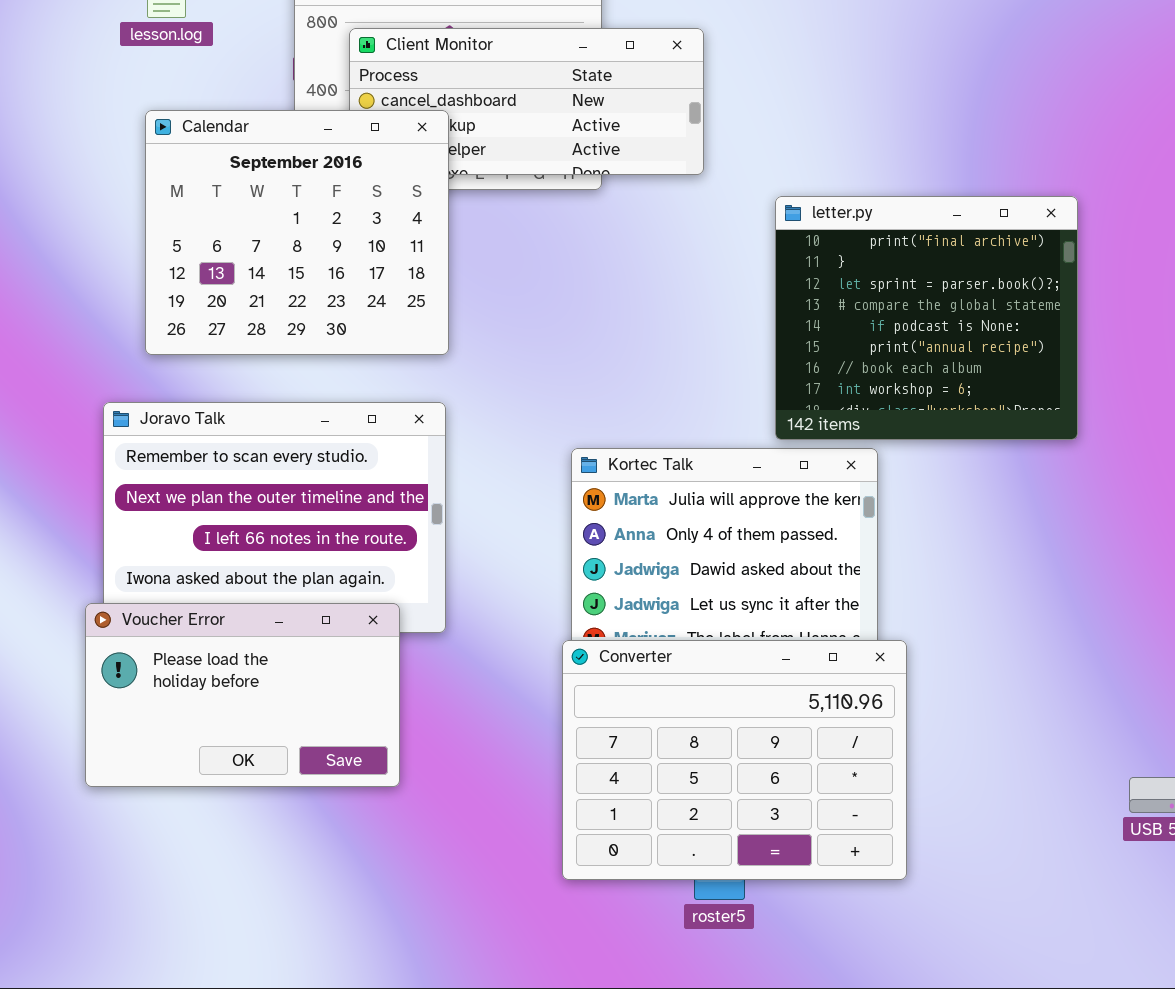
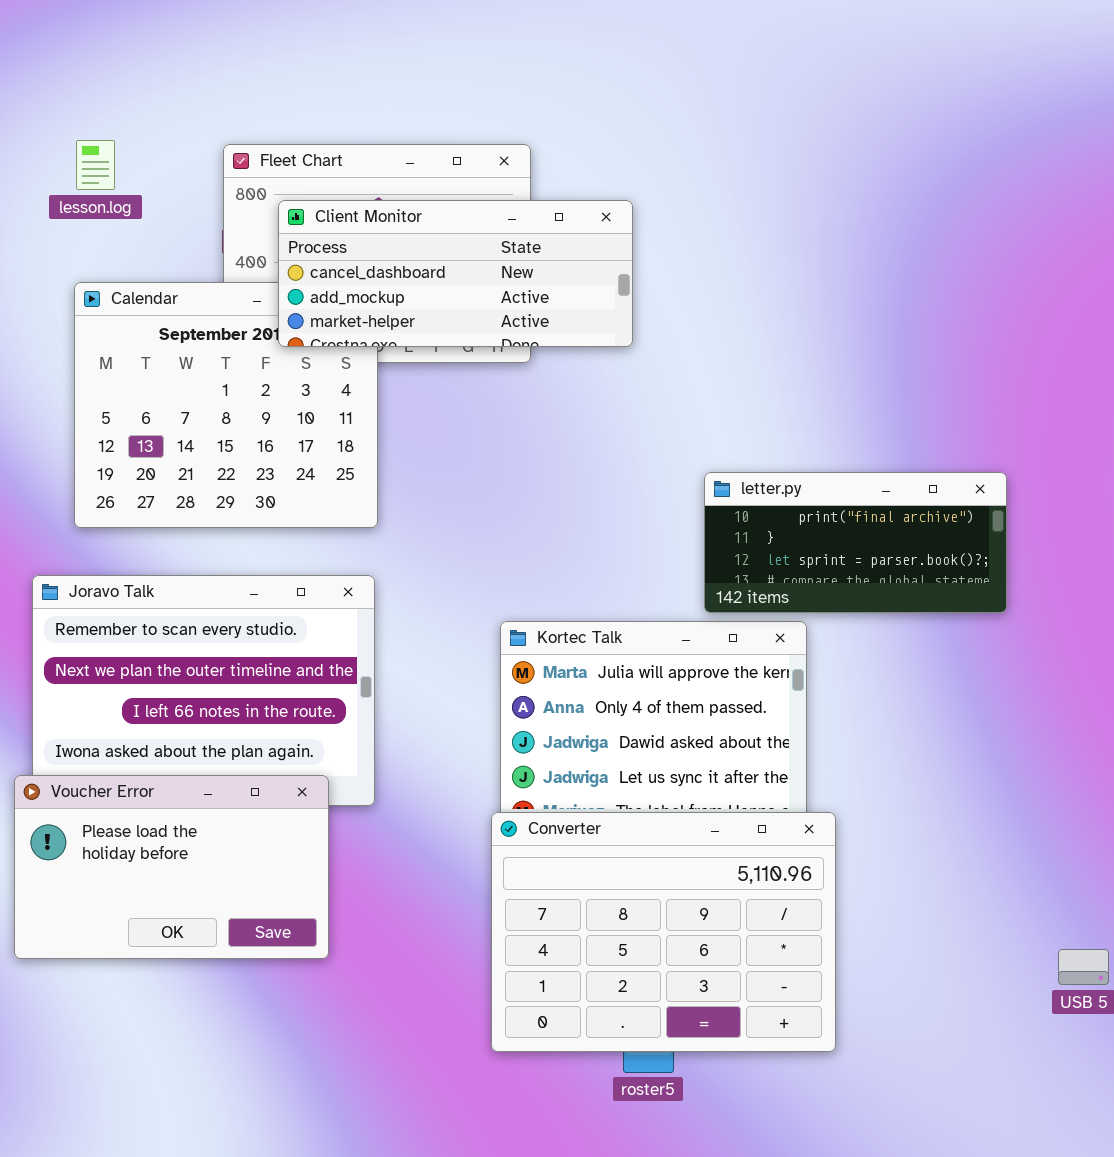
Client Monitor: [349,28,704,175] -> [278,200,633,347], raised
letter.py: [775,196,1078,440] -> [704,472,1007,613], resized

